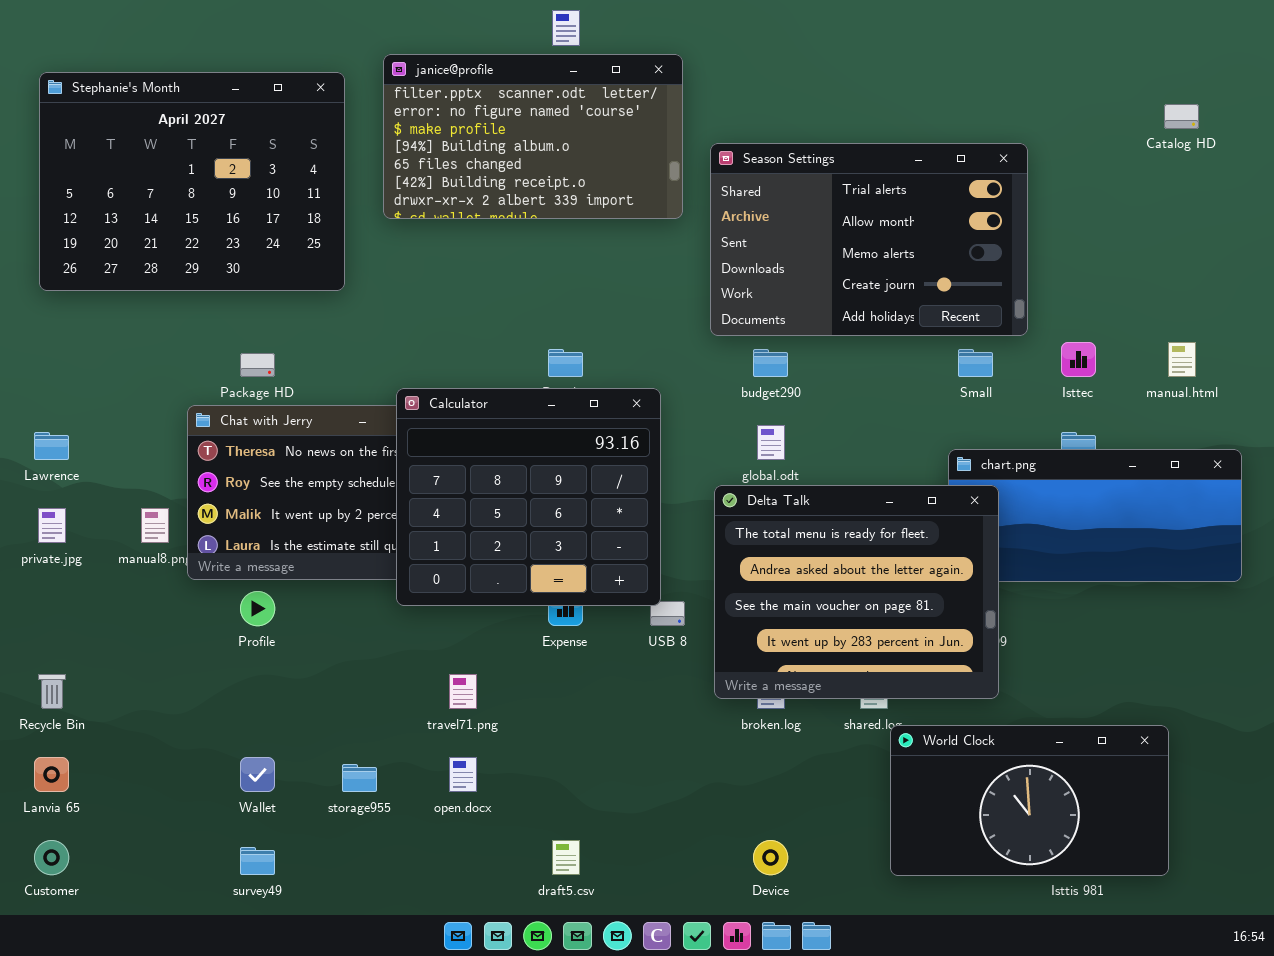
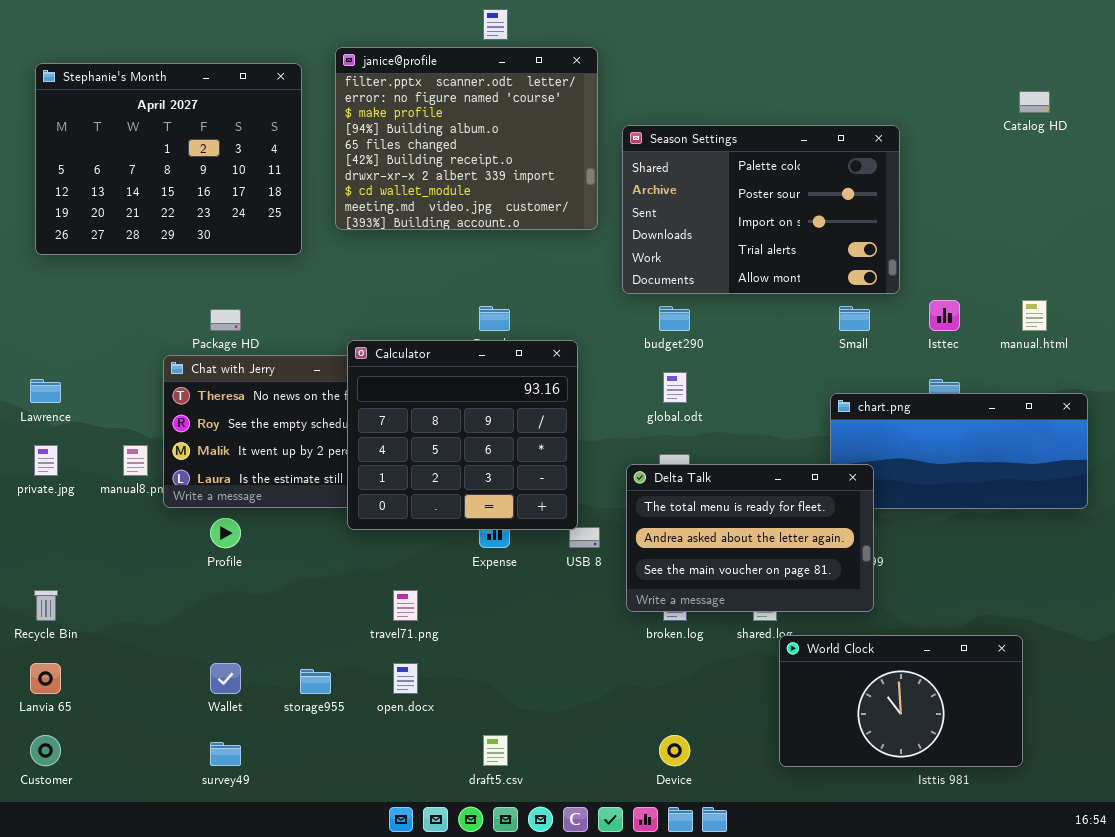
janice@profile: [383,54,683,219] -> [335,47,598,230], resized
Season Settings: [710,143,1028,336] -> [622,125,900,294], scrolled up 3 rows
Delta Talk: [714,485,999,699] -> [626,464,874,612], resized

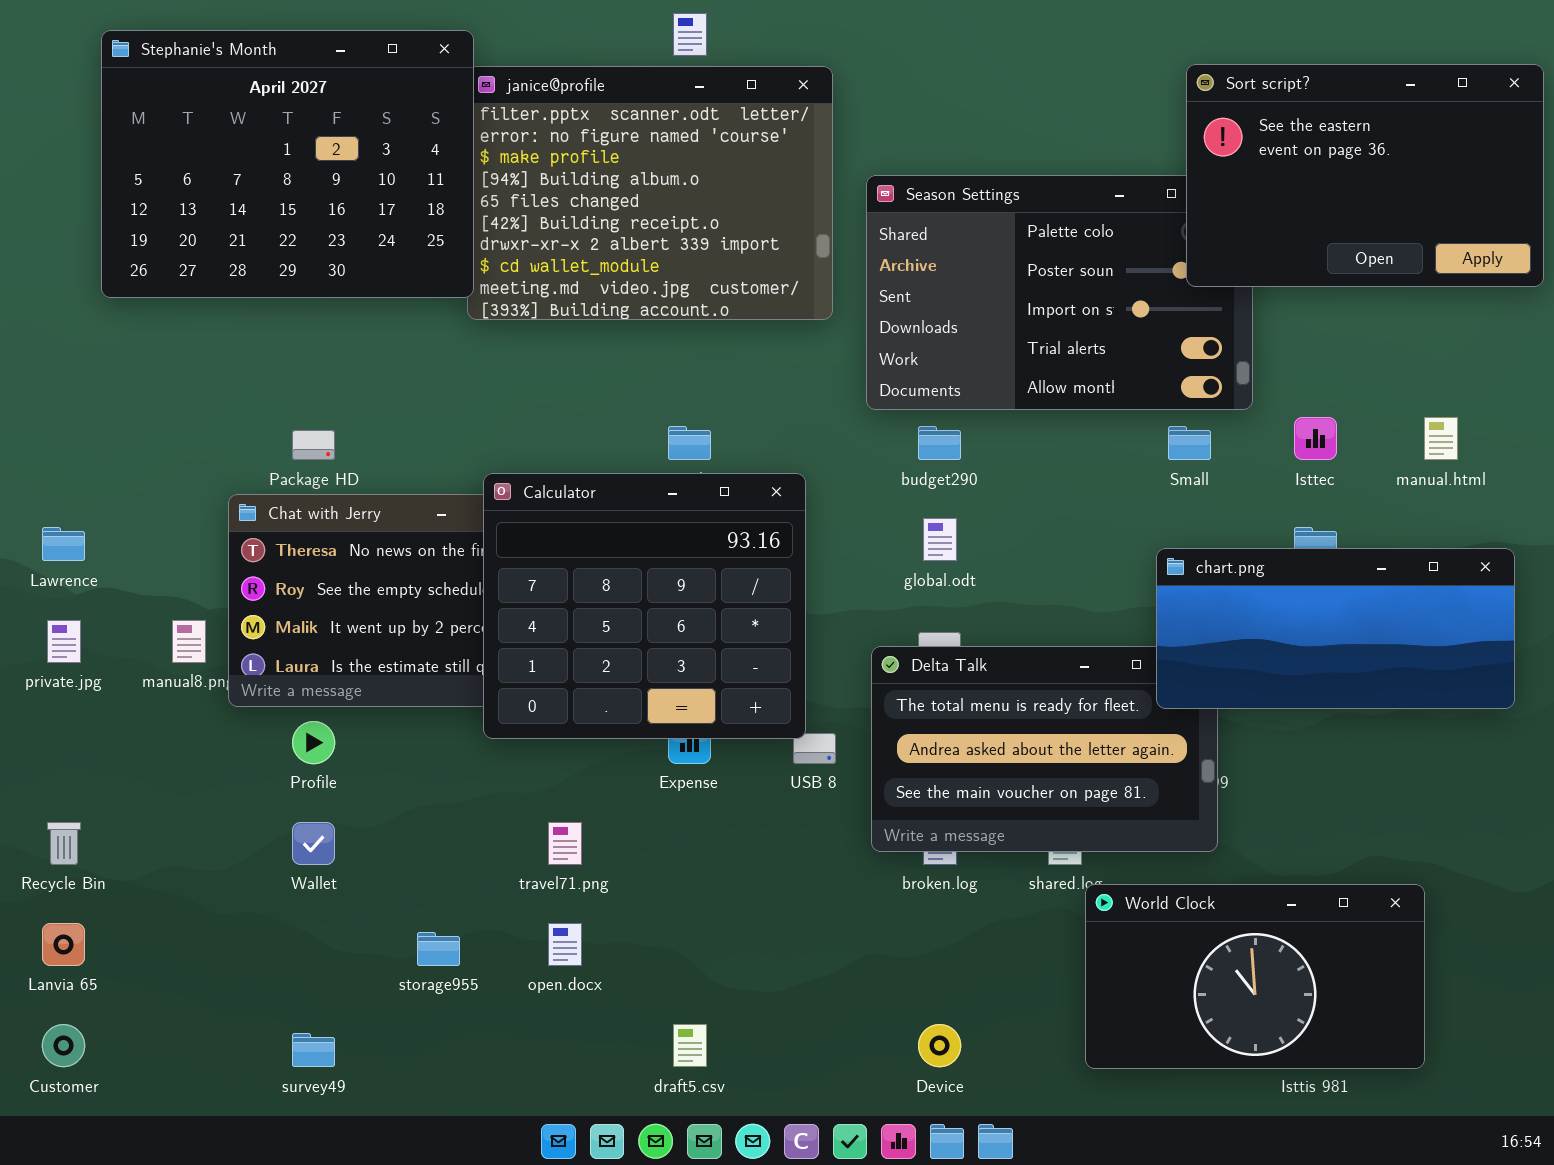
Sort script?: none -> [1186,64,1544,287], opened
Stephanie's Month: [35,63,302,255] -> [101,30,474,298], moved
chart.png: [830,393,1088,509] -> [1156,548,1515,709], raised
Wallet: [210,663,241,694] -> [292,822,335,865], moved

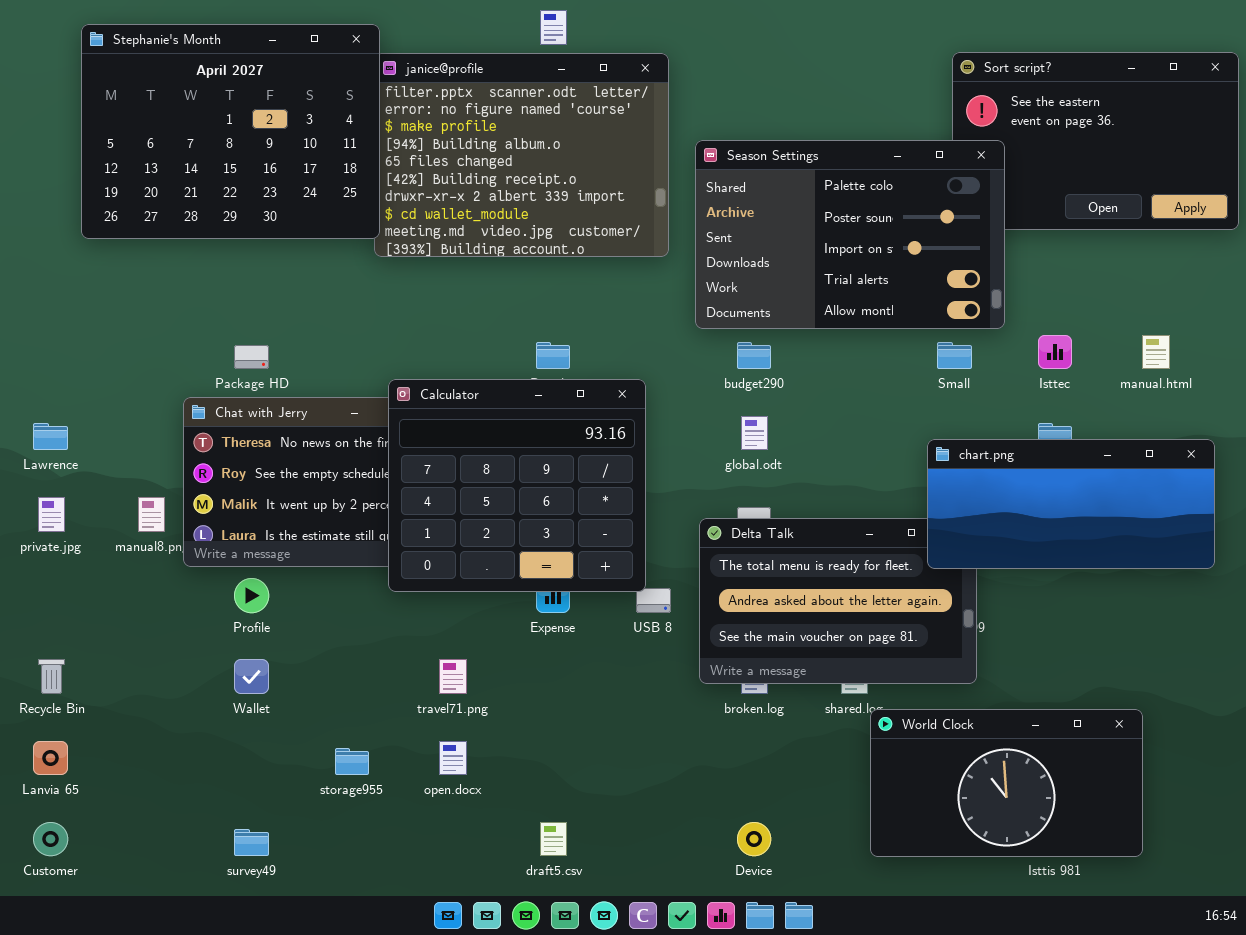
Season Settings: [866,175,1253,410] -> [695,140,1005,329], raised

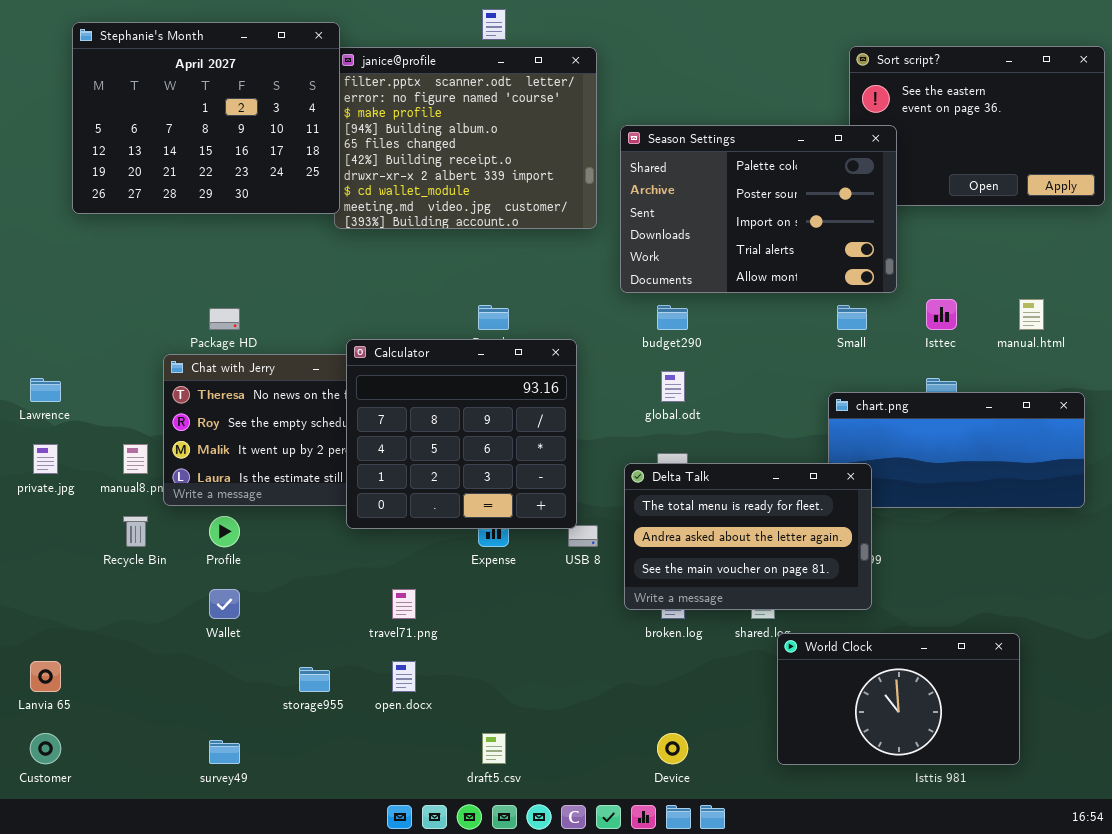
Delta Talk: [699,518,977,684] -> [624,463,872,610], raised
Recycle Bin: [38,659,65,694] -> [123,516,148,547], moved

